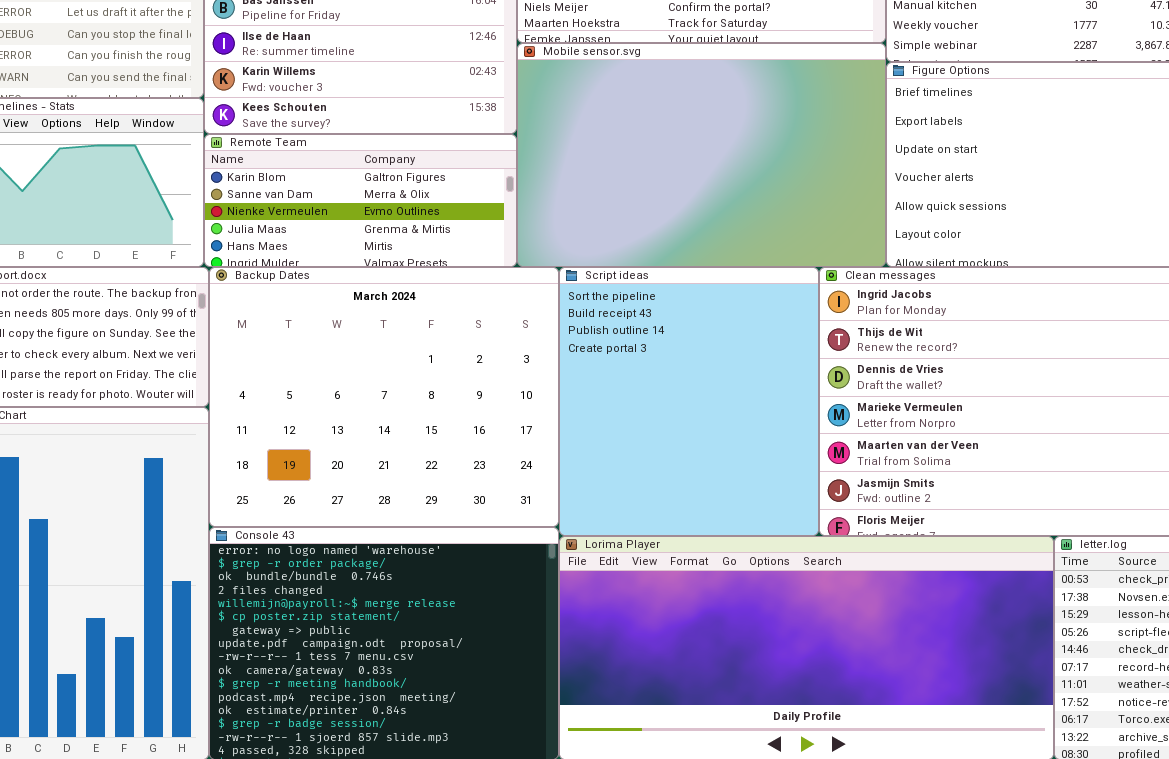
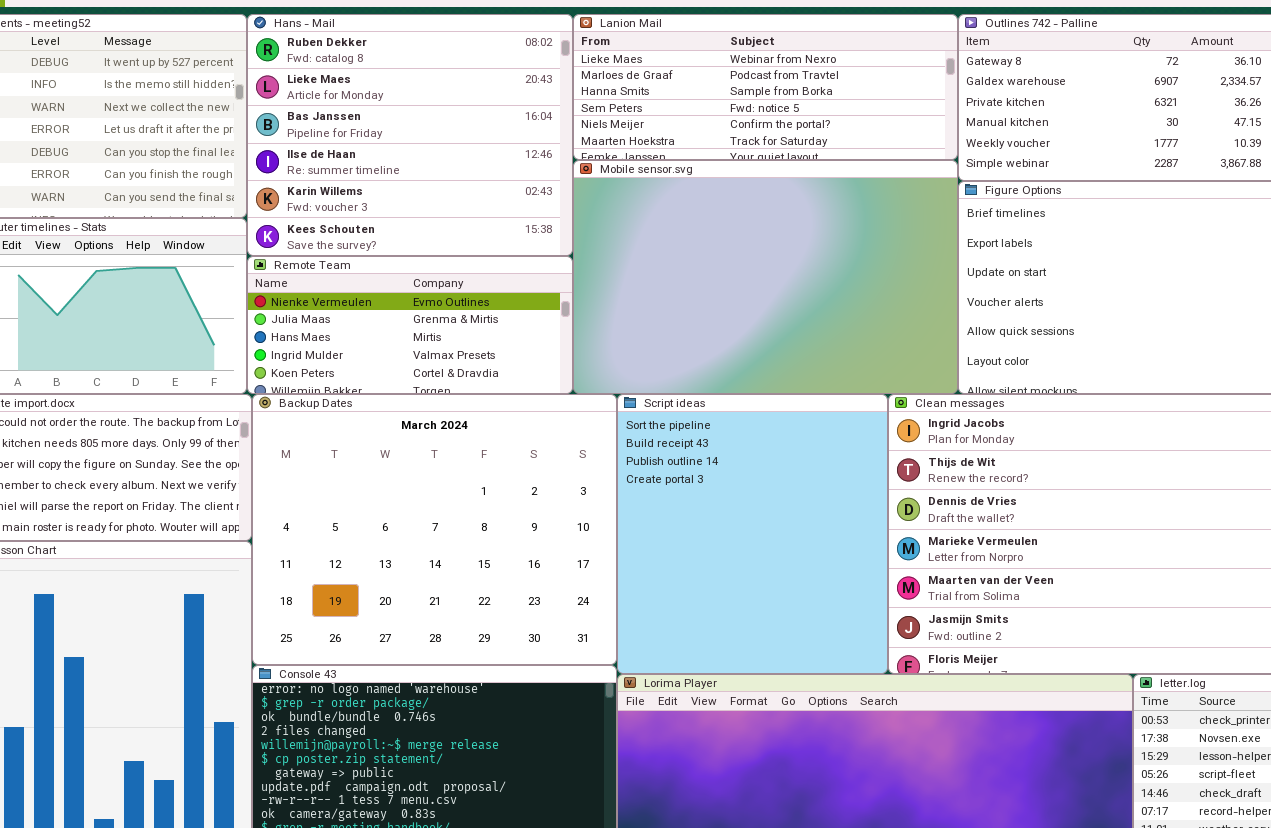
Remote Team: [204,134,517,267] -> [247,256,573,394], scrolled down 2 rows

